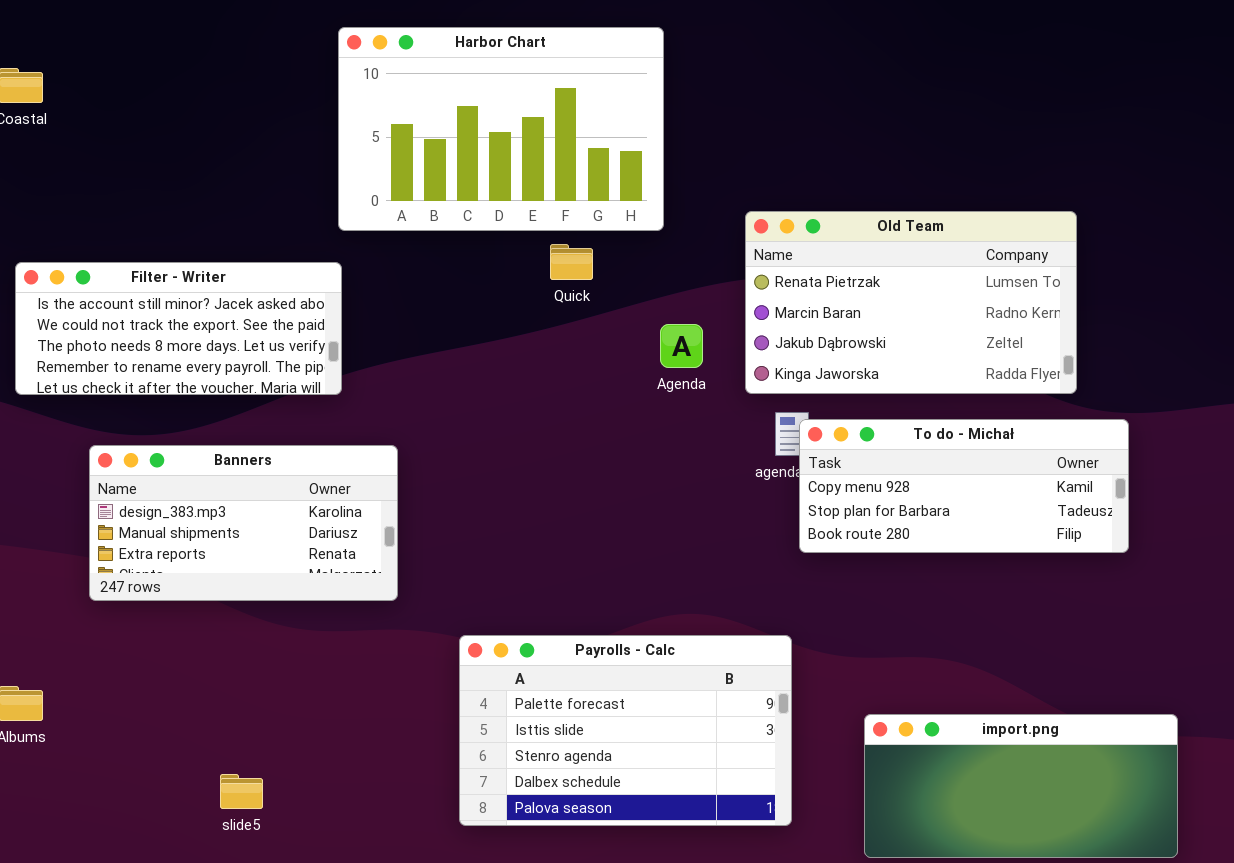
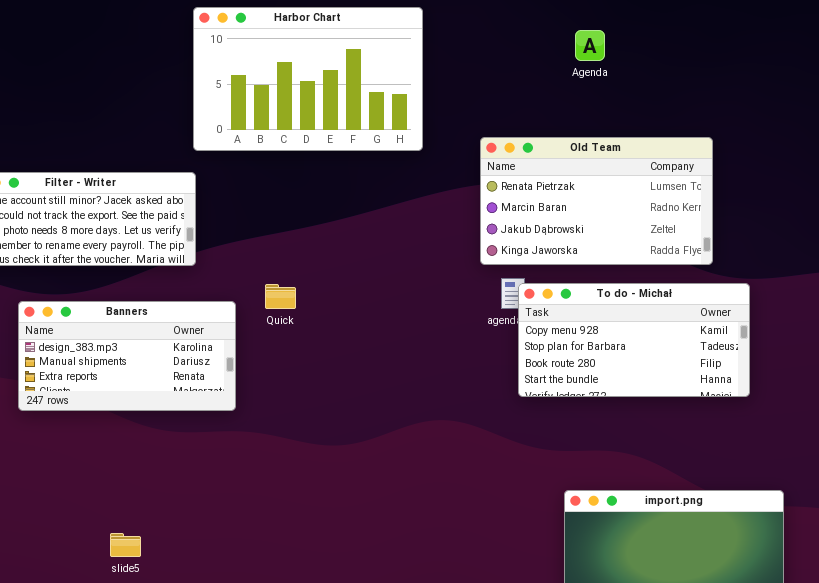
Quick: [550,244,593,280] -> [265,284,296,309], moved
Agenda: [660,324,703,368] -> [575,30,605,61], moved
To do - Michał: [799,419,1129,553] -> [518,283,750,397], resized
Payrolls - Calc: [459,635,792,826] -> none, closed

